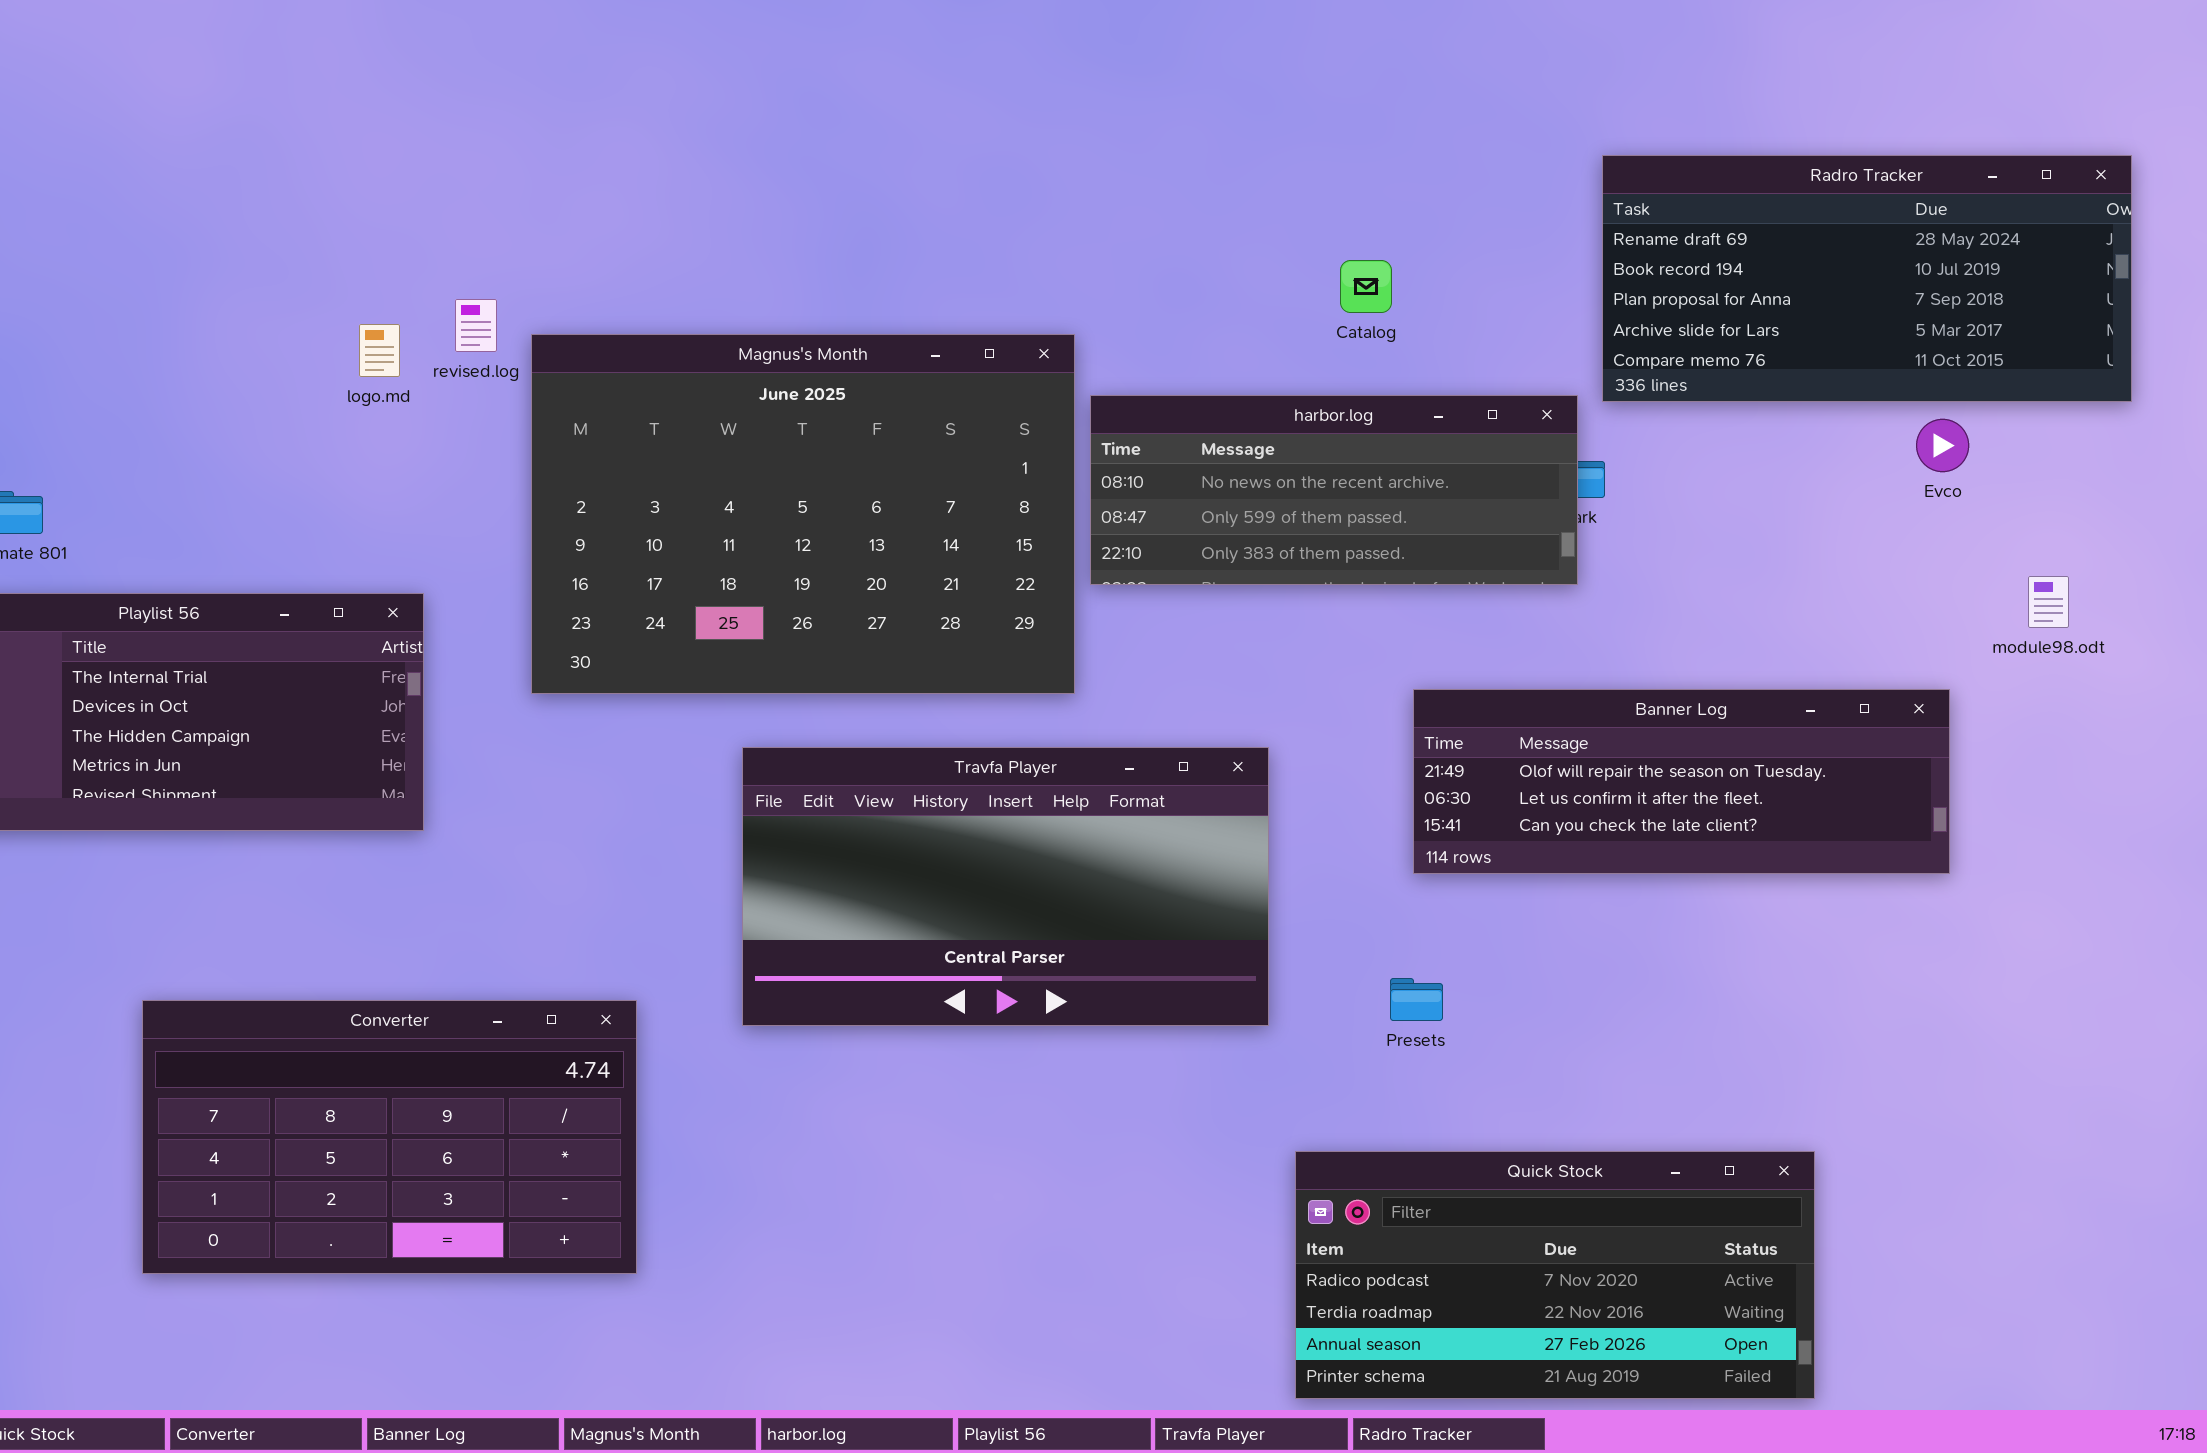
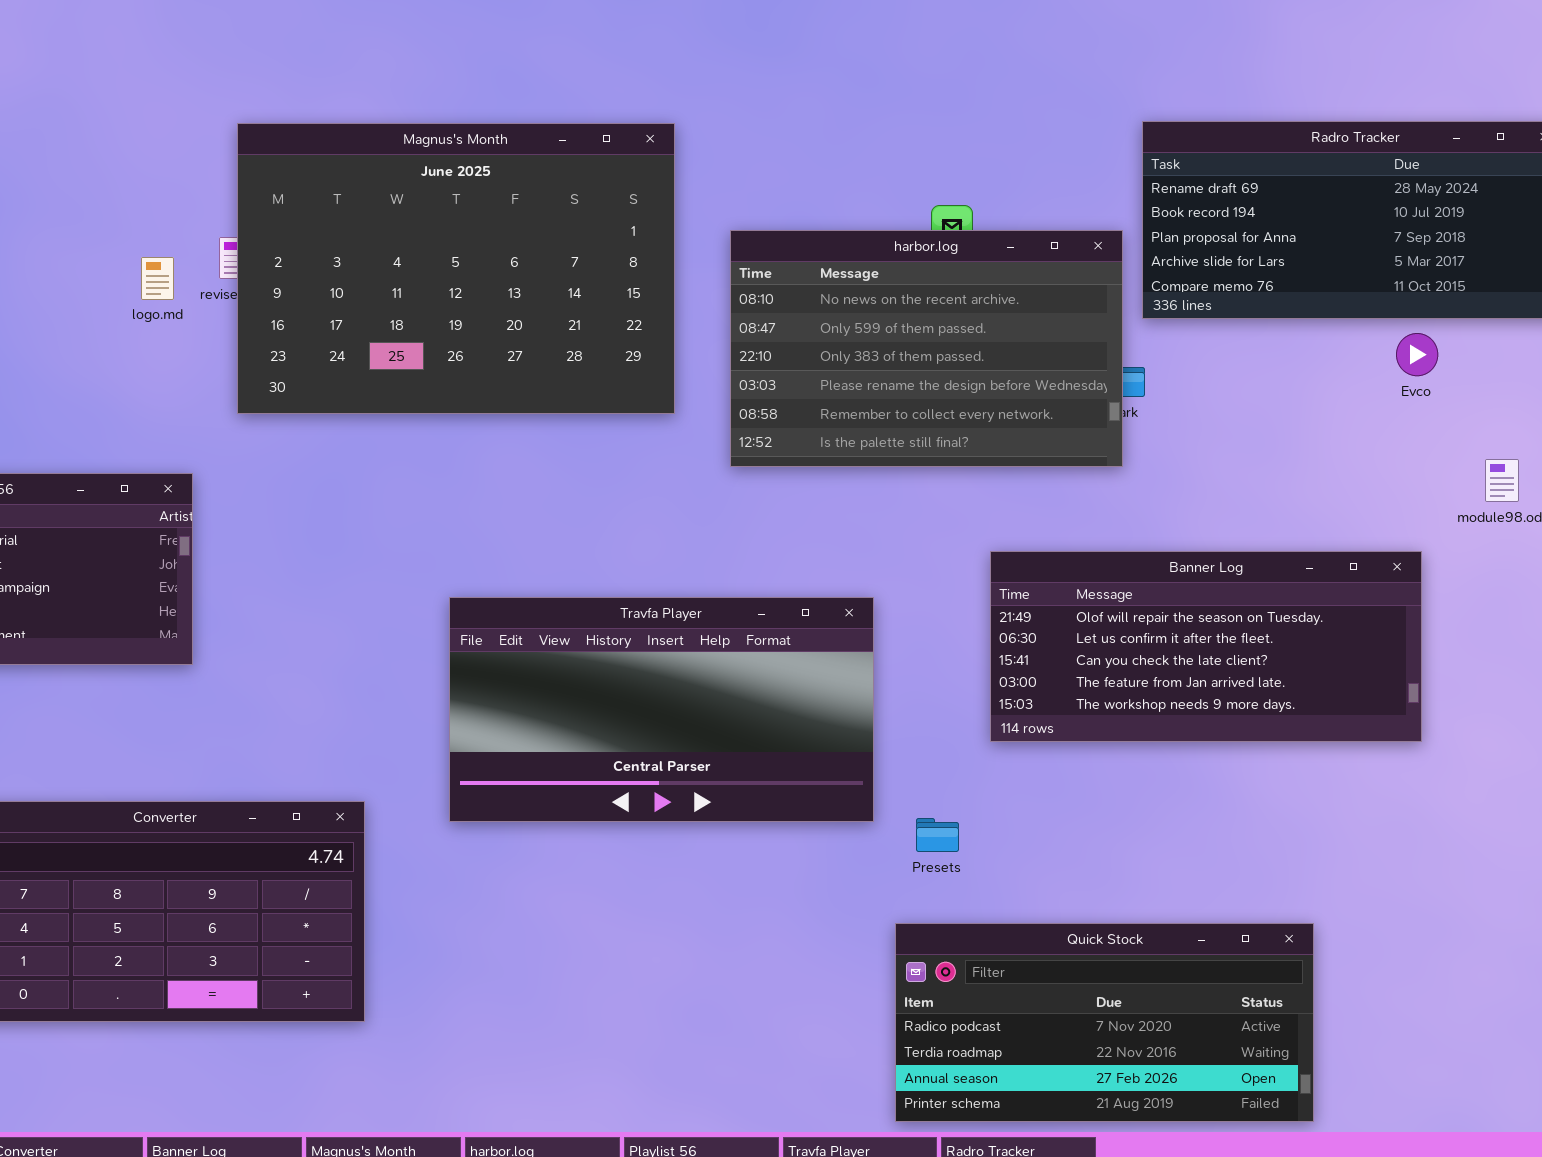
Magnus's Month: [531,334,1075,694] -> [237,123,675,414], moved
harbor.log: [1090,395,1578,585] -> [730,230,1123,467], resized
Banner Log: [1413,689,1950,874] -> [990,551,1422,742], resized
Presets: [1390,978,1443,1021] -> [916,818,959,852], moved

